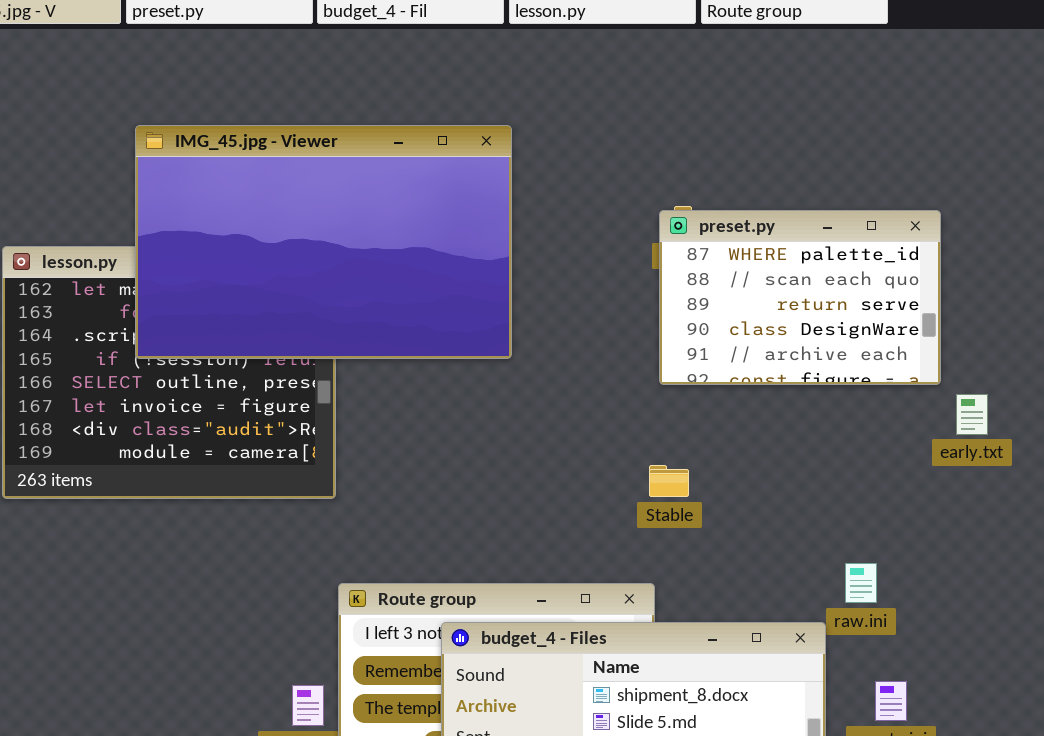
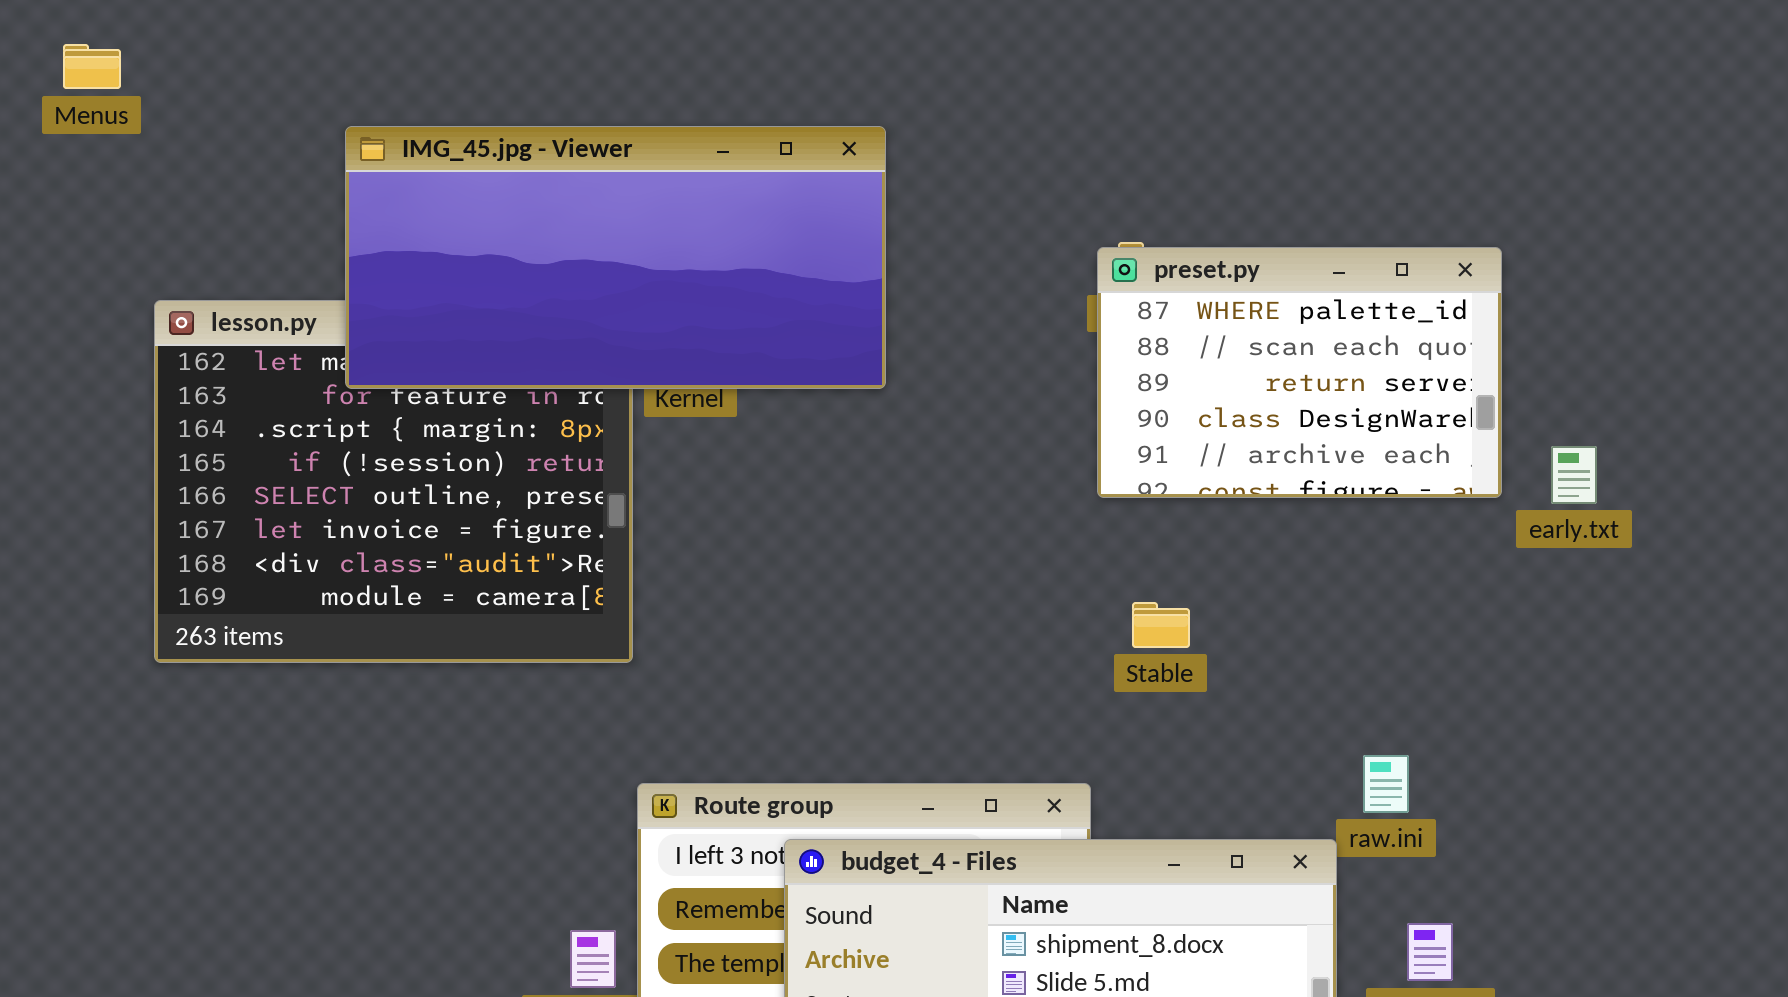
IMG_45.jpg - Viewer: [135,125,512,359] -> [345,126,886,389], resized
early.txt: [956,394,988,435] -> [1551,446,1597,504], moved
Stable: [649,465,689,497] -> [1132,602,1190,648], moved

